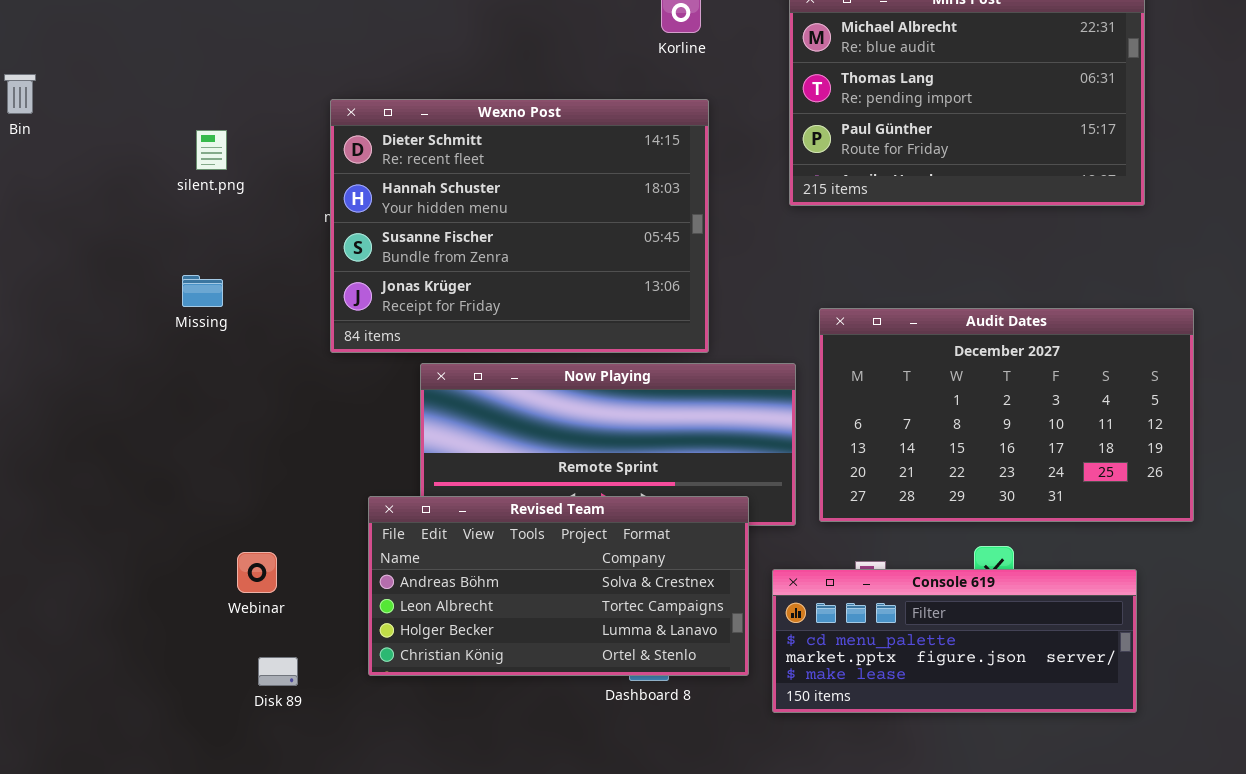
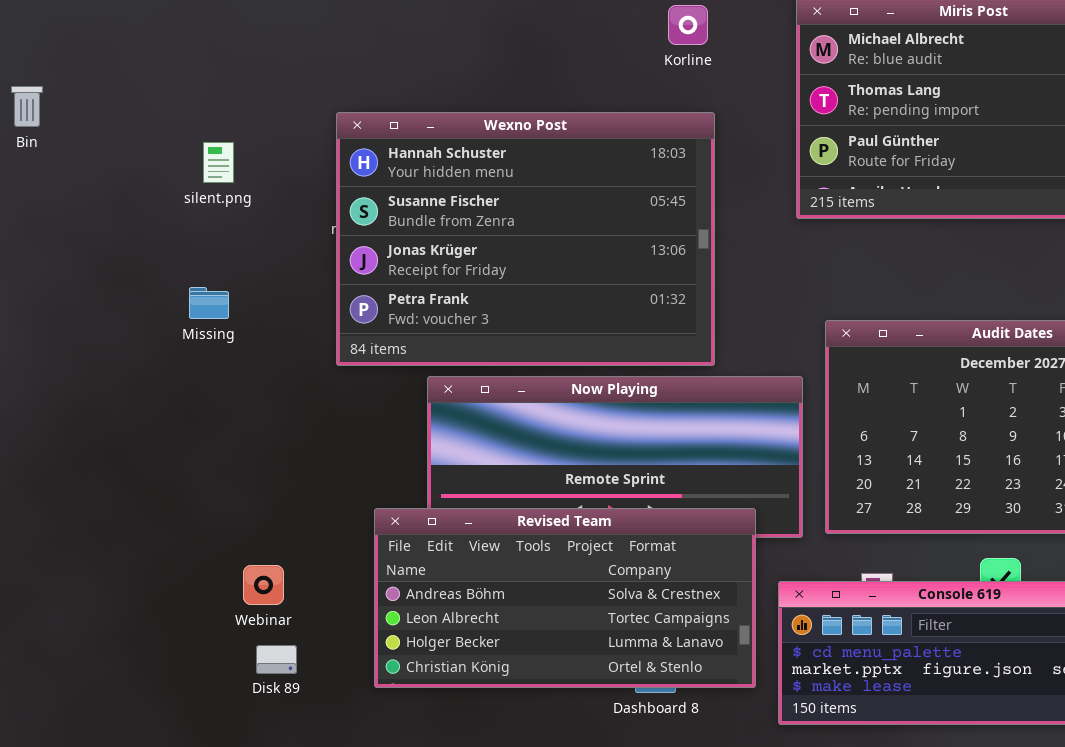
Wexno Post: [330,99,709,353] -> [336,112,715,366], scrolled down 1 row
Disk 89: [258,657,298,686] -> [256,645,297,674], moved

